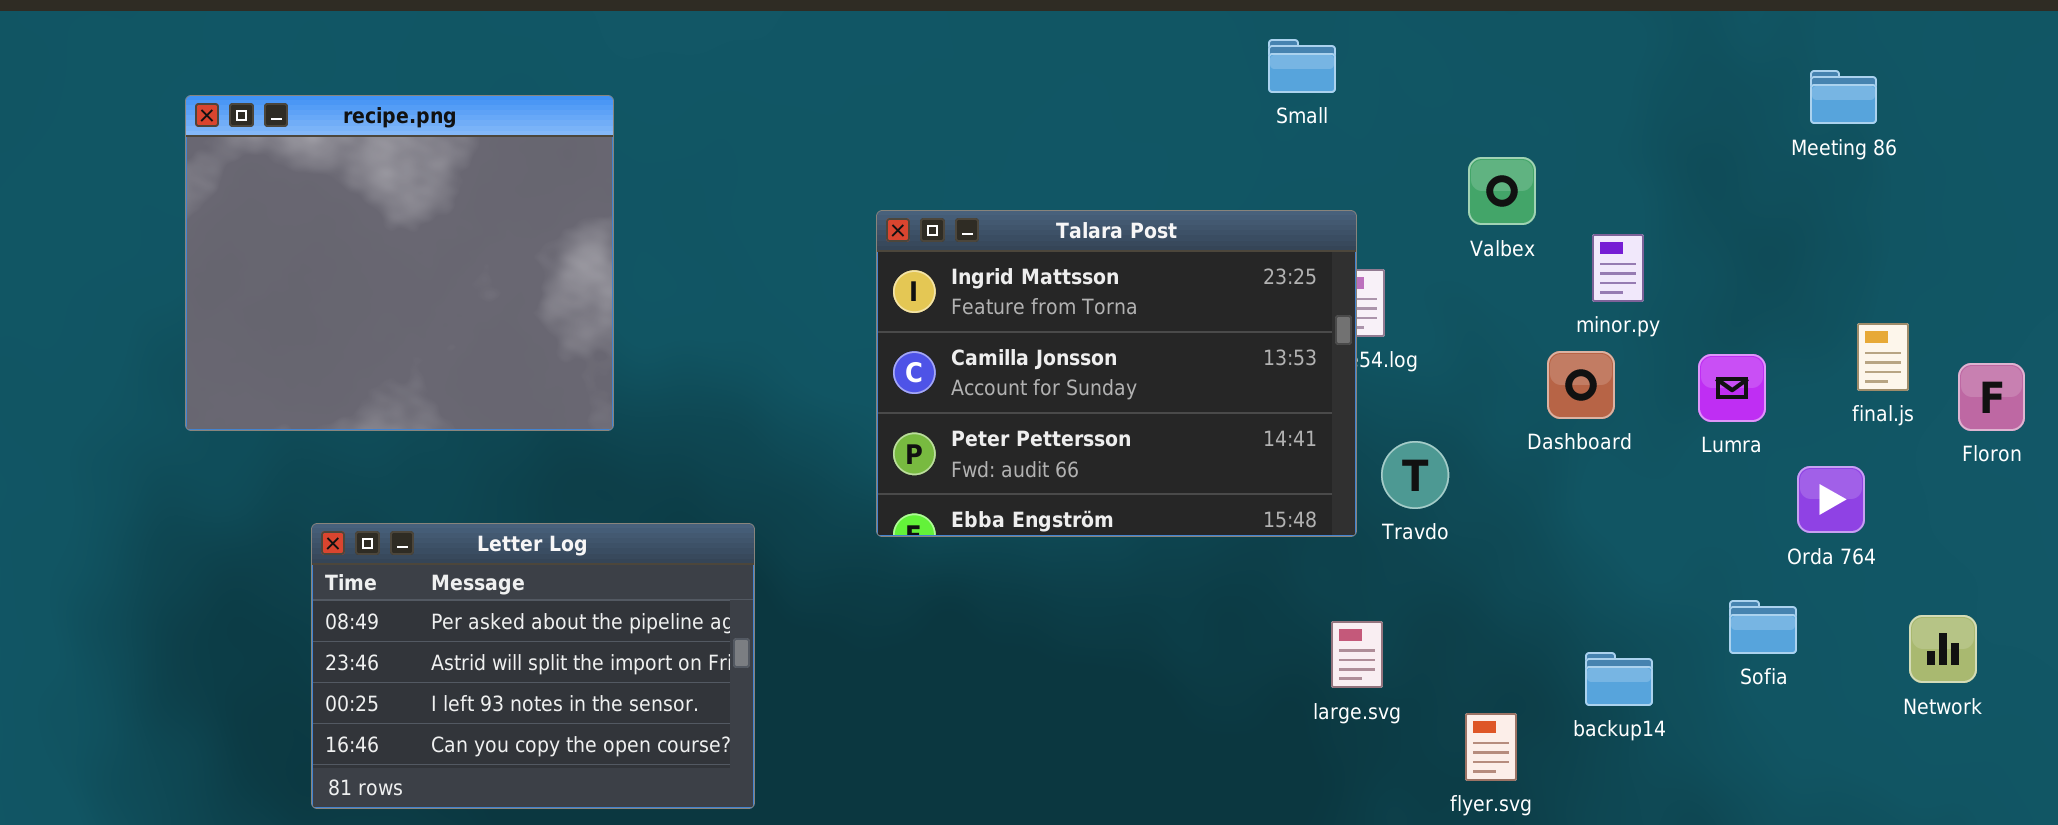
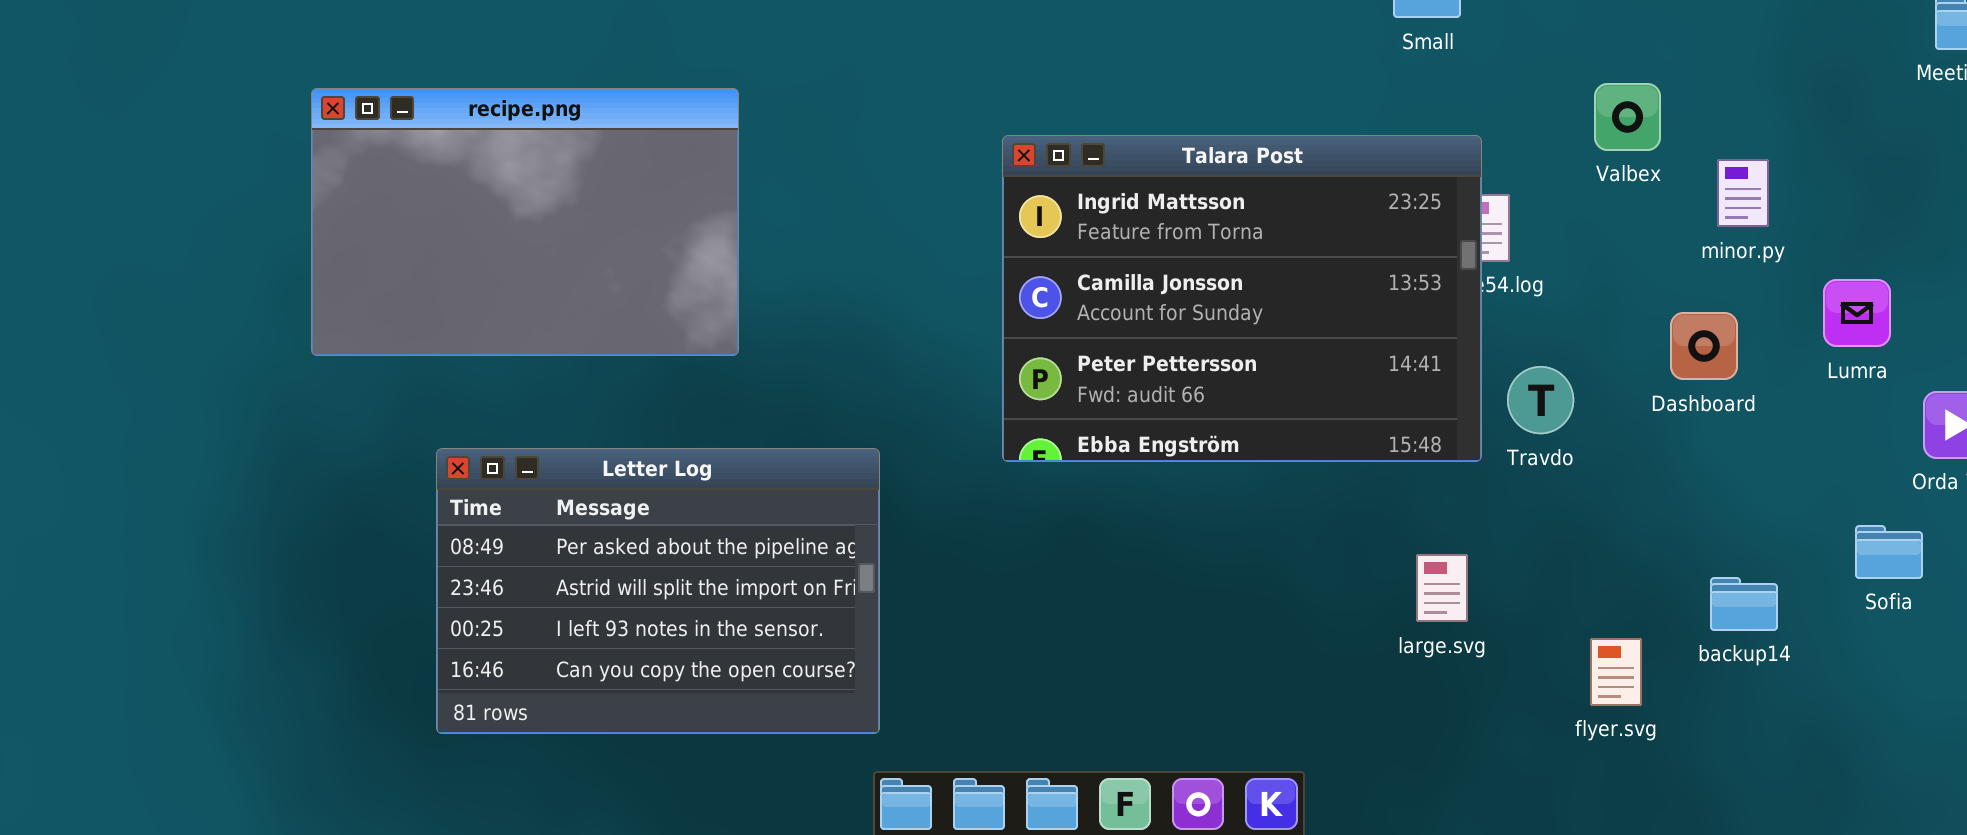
recipe.png: [185,95,614,431] -> [311,88,739,356], resized
Dashboard: [1547,351,1615,419] -> [1670,312,1738,380], moved
large.svg: [1331,621,1383,688] -> [1416,554,1468,622], moved

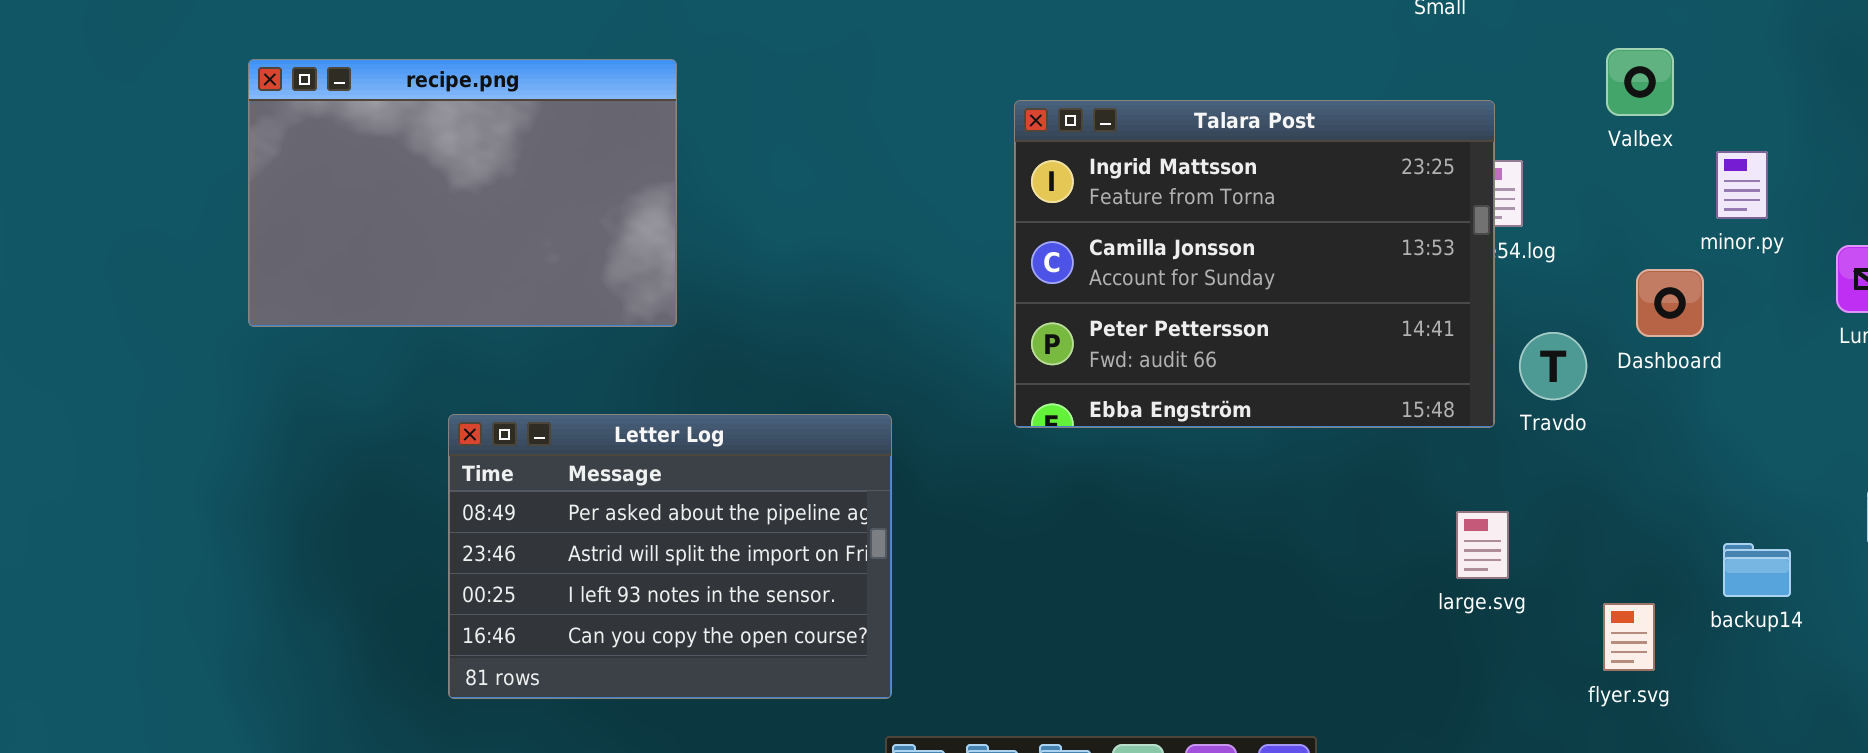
recipe.png: [311,88,739,356] -> [248,59,677,327], moved
minor.py: [1717,159,1769,227] -> [1716,151,1768,219], moved
Dashboard: [1670,312,1738,380] -> [1636,269,1704,337], moved
large.svg: [1416,554,1468,622] -> [1456,511,1509,579], moved

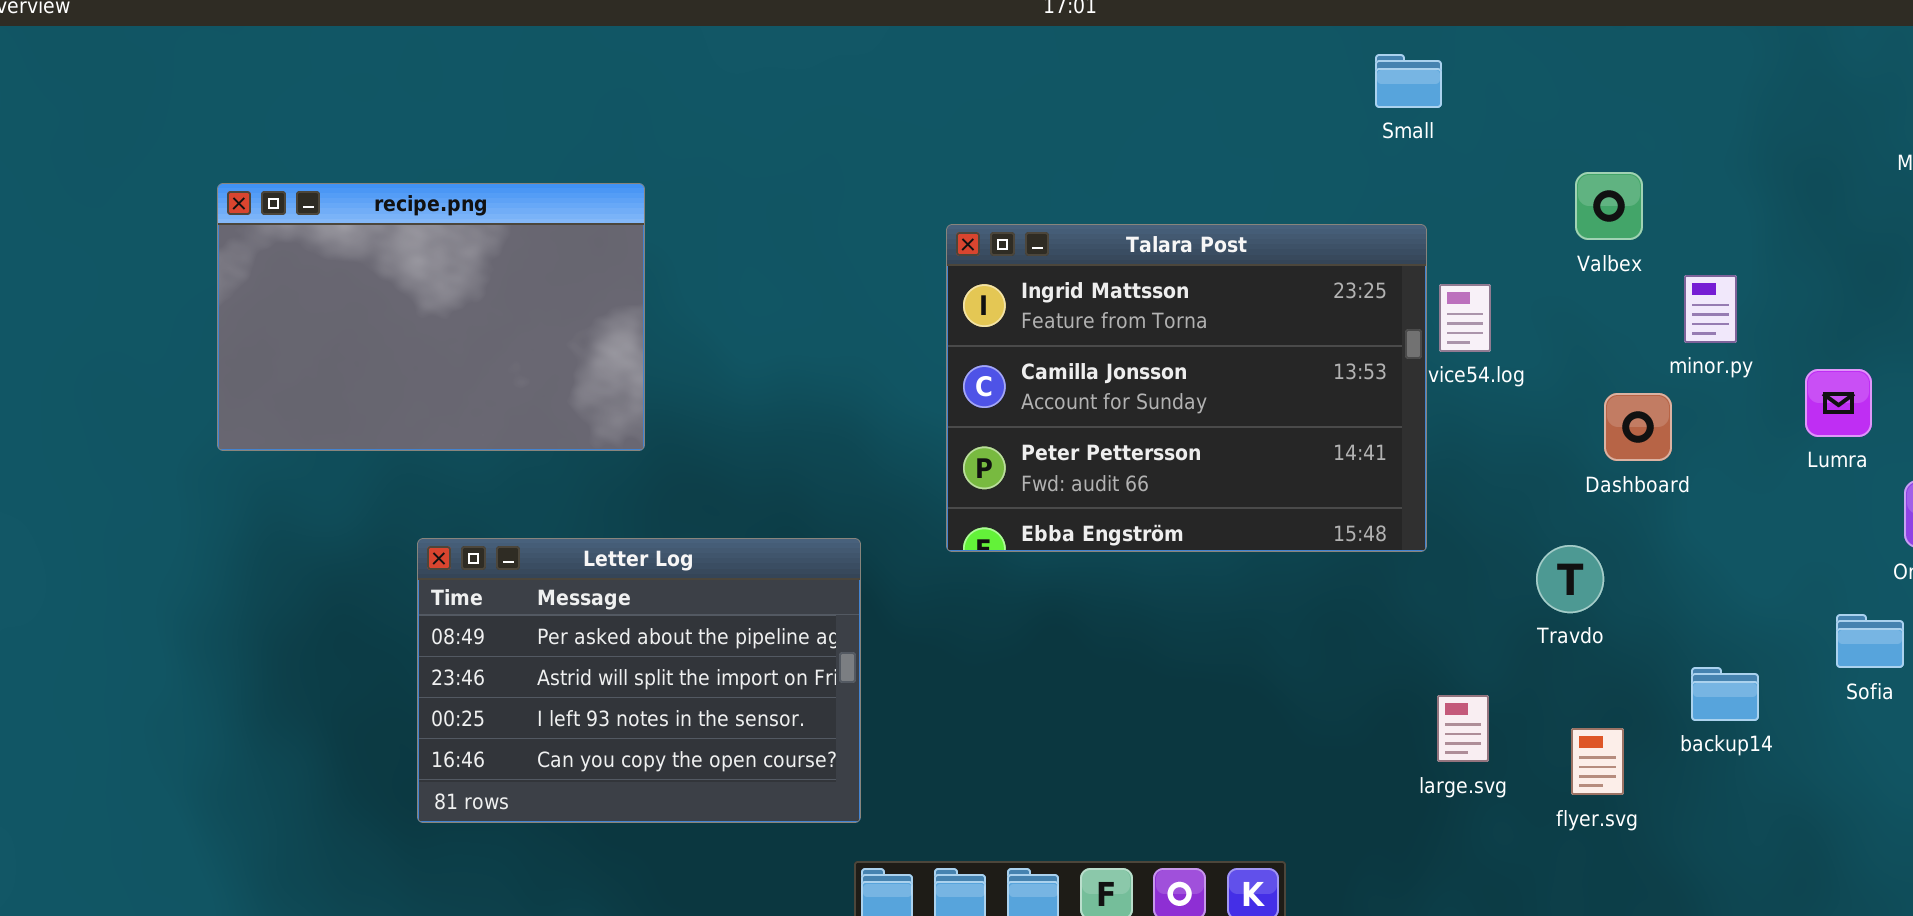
Talara Post: [1014,100,1495,428] -> [946,224,1427,552], moved
Travdo: [1519,332,1587,400] -> [1536,545,1604,613], moved
large.svg: [1456,511,1509,579] -> [1437,695,1489,762], moved

